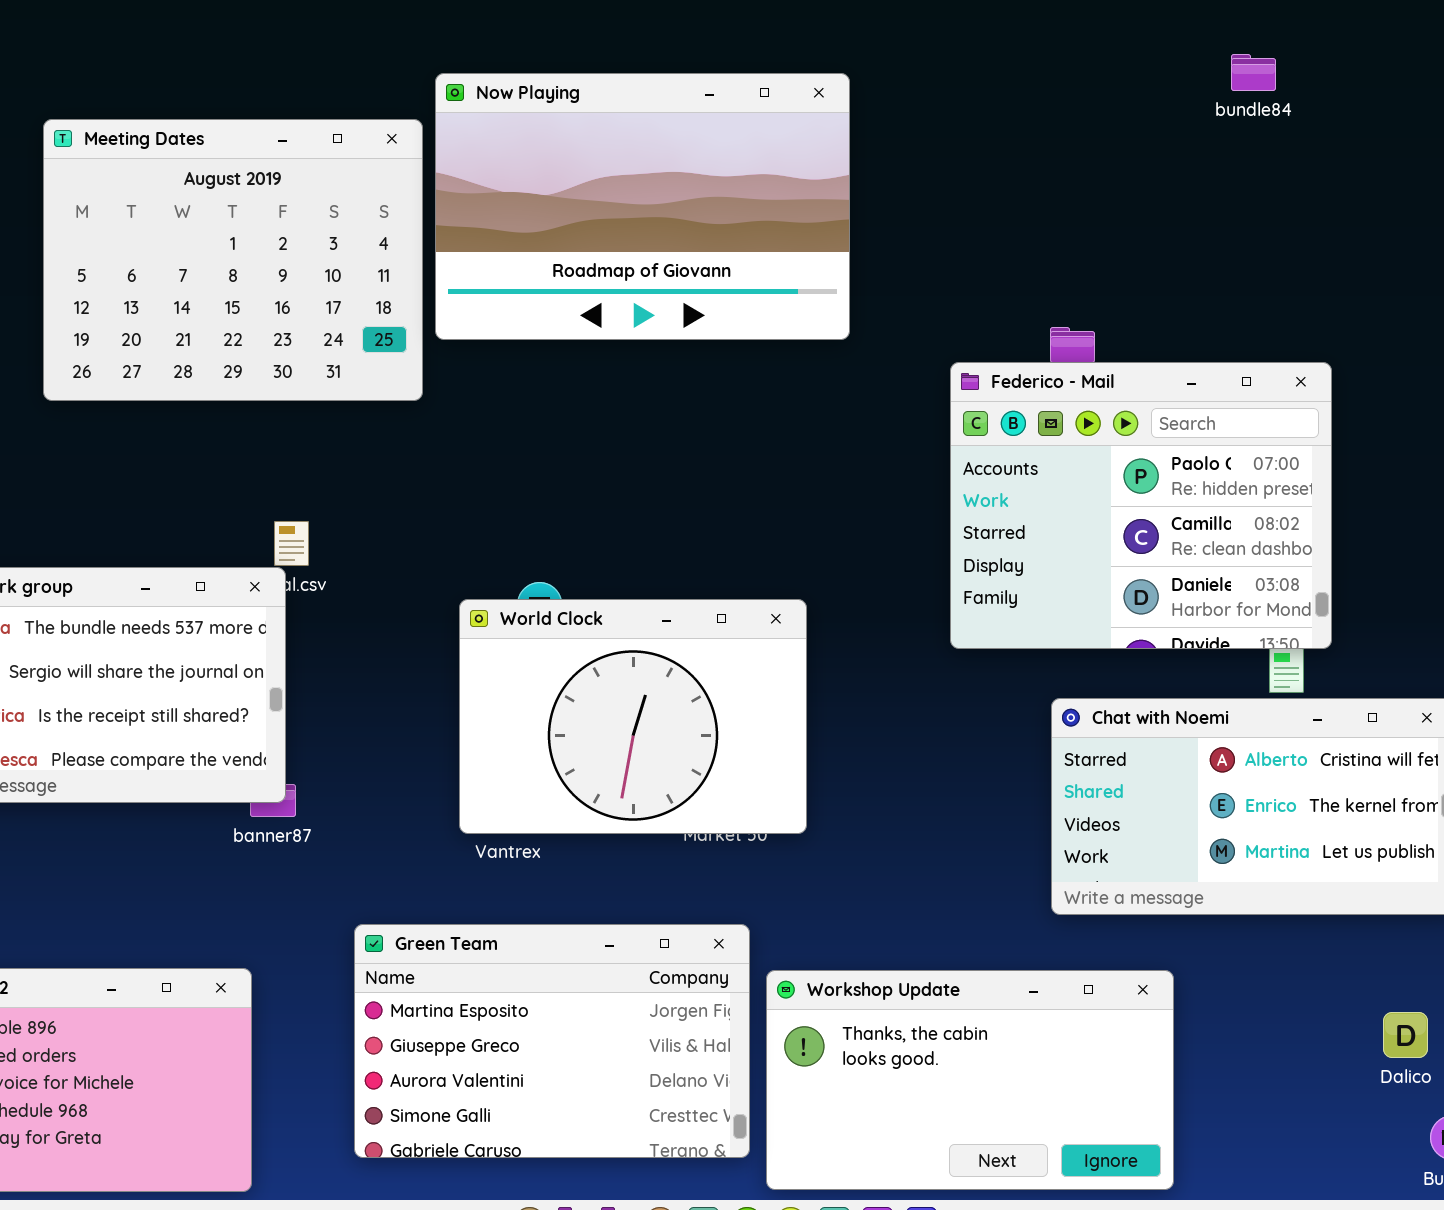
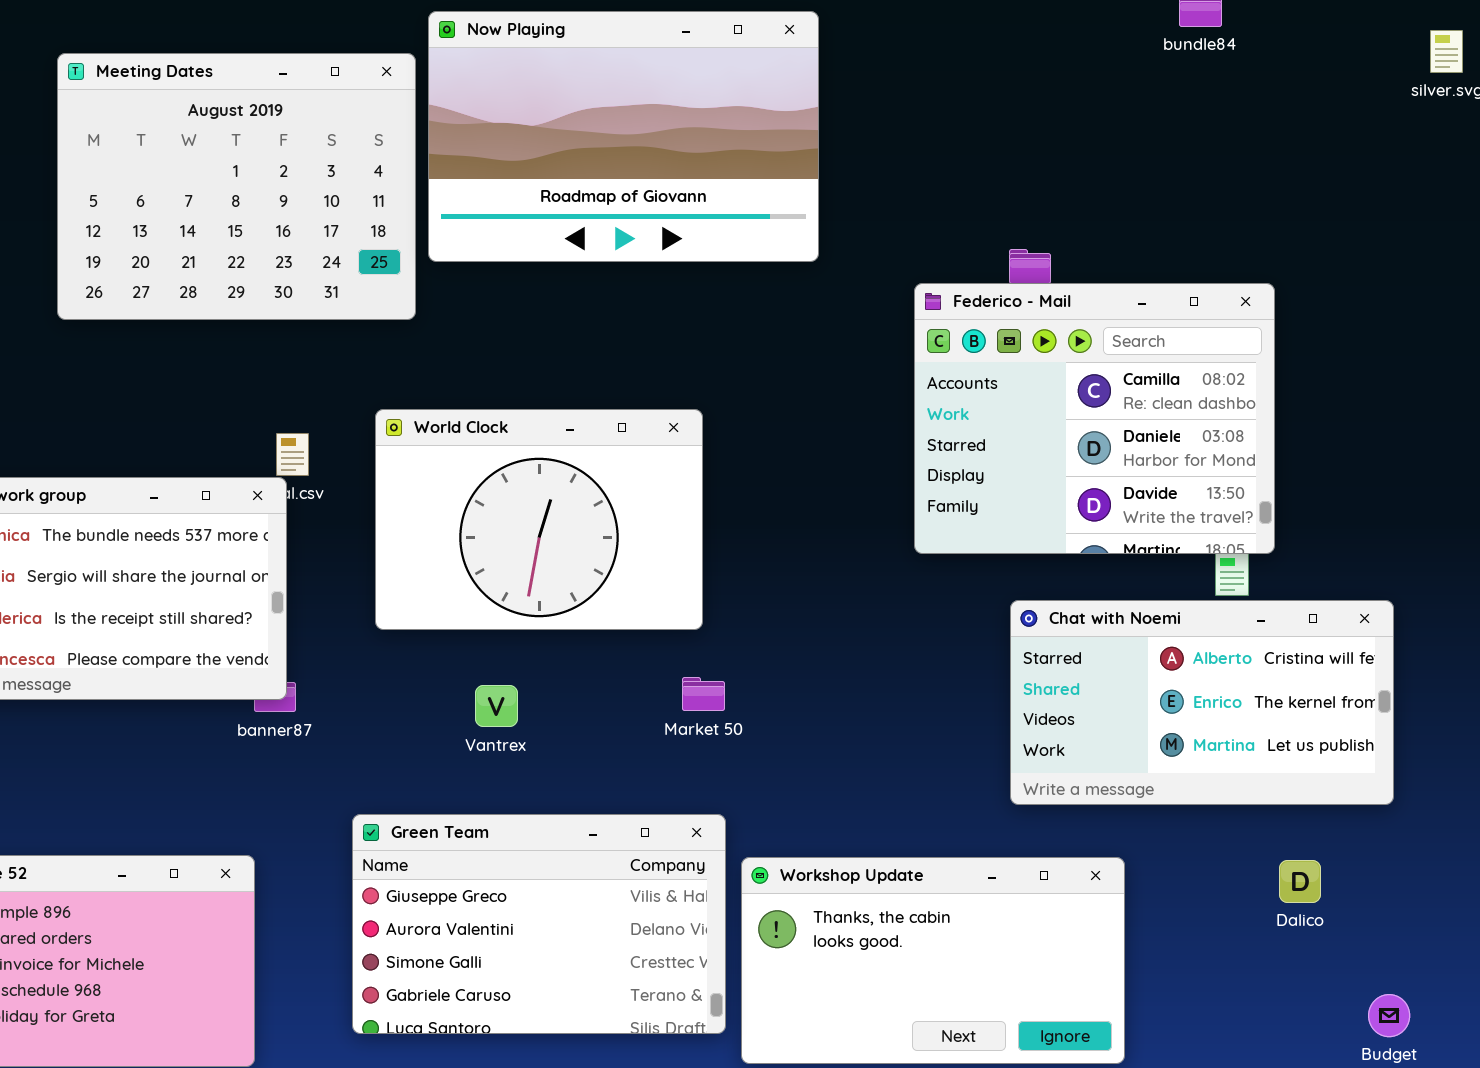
Federico - Mail: [950,362,1332,649] -> [914,283,1275,554], scrolled down 1 row
World Clock: [459,599,807,834] -> [375,409,703,630], moved
Green Team: [354,924,750,1158] -> [352,814,726,1034], scrolled down 1 row
Dalico: [1383,1012,1428,1058] -> [1279,860,1321,903], moved

